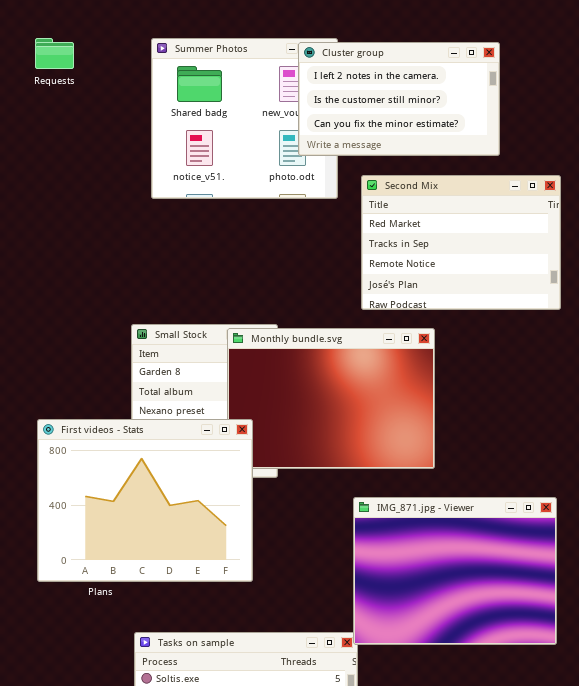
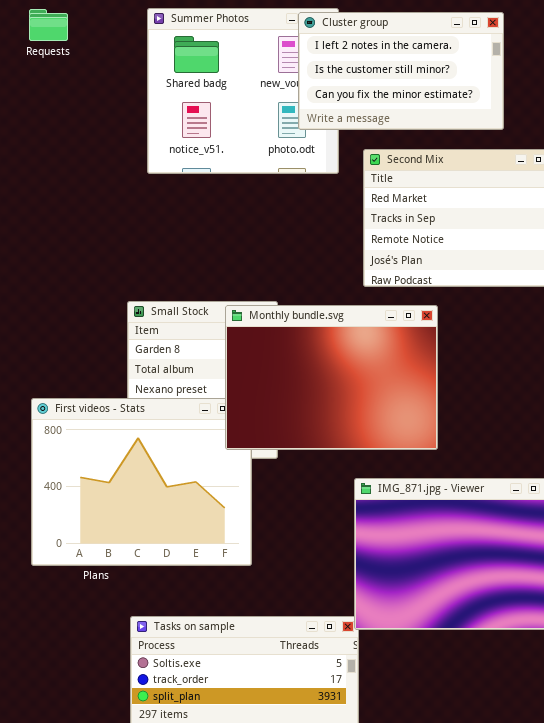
Monthly bundle.svg: [227,328,435,469] -> [225,305,438,450], raised

